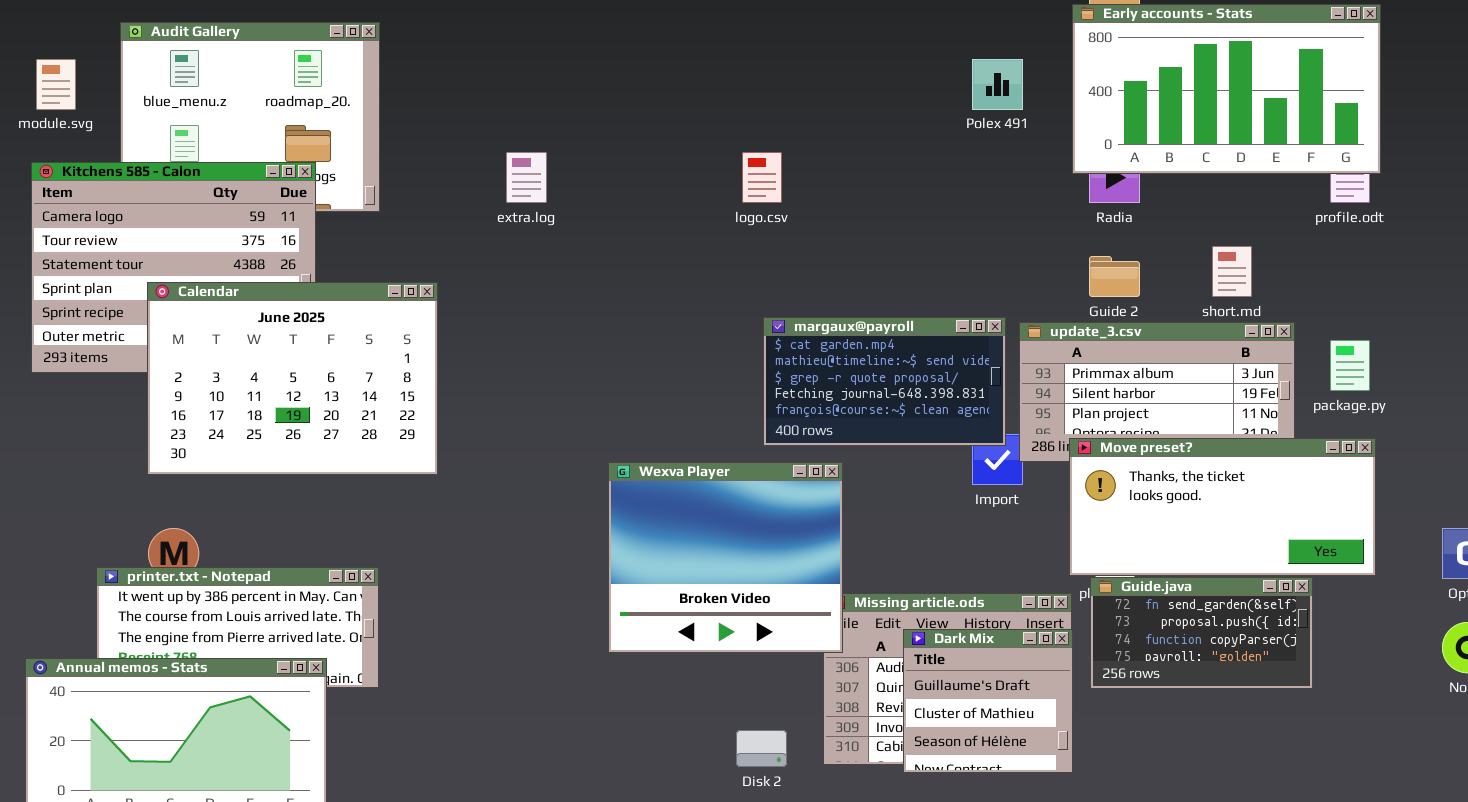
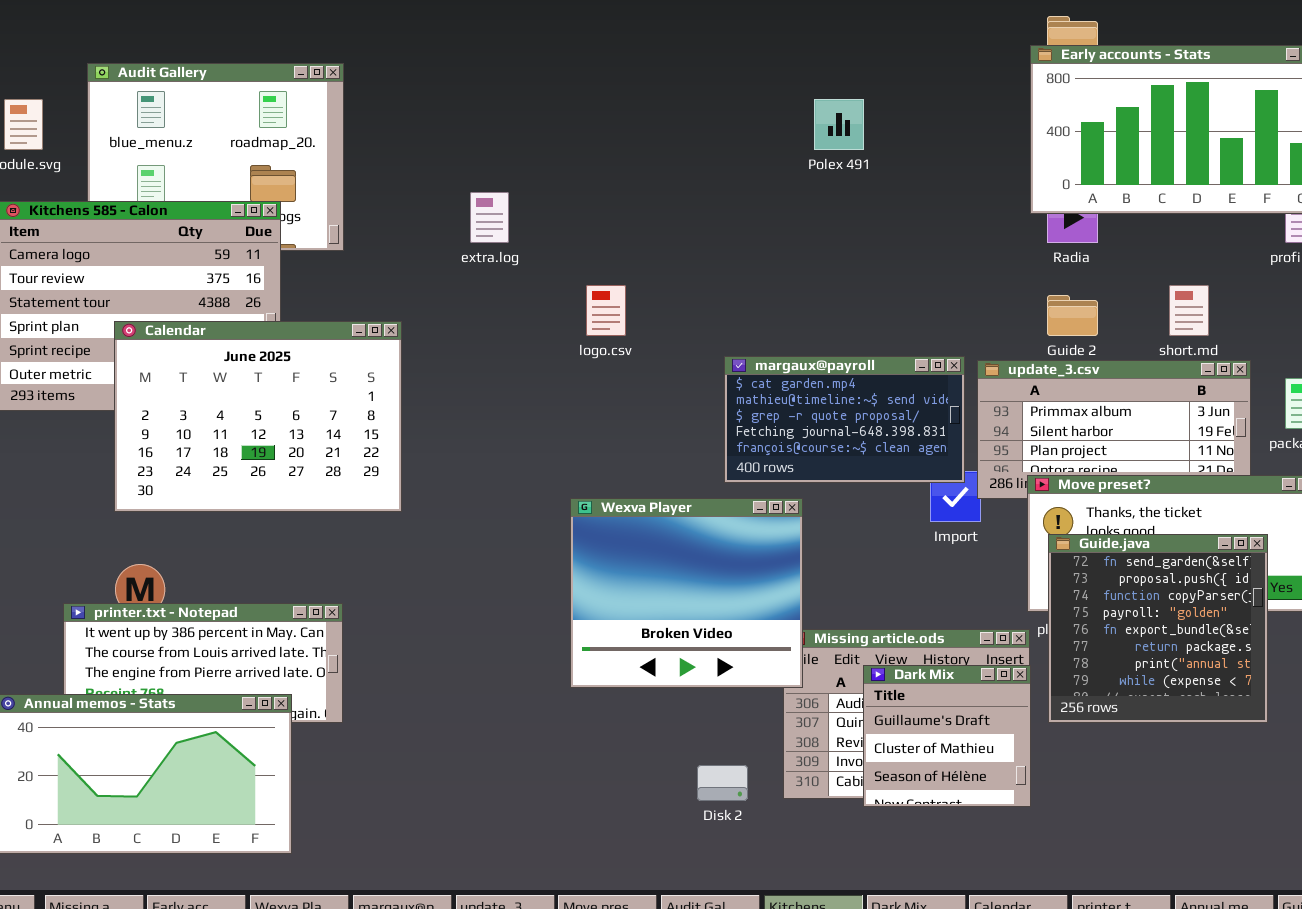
Polex 491: [972,59,1023,110] -> [814,99,864,150], moved
logo.csv: [742,152,782,203] -> [586,285,626,336], moved
Guide.java: [1090,577,1313,689] -> [1048,534,1268,723], resized

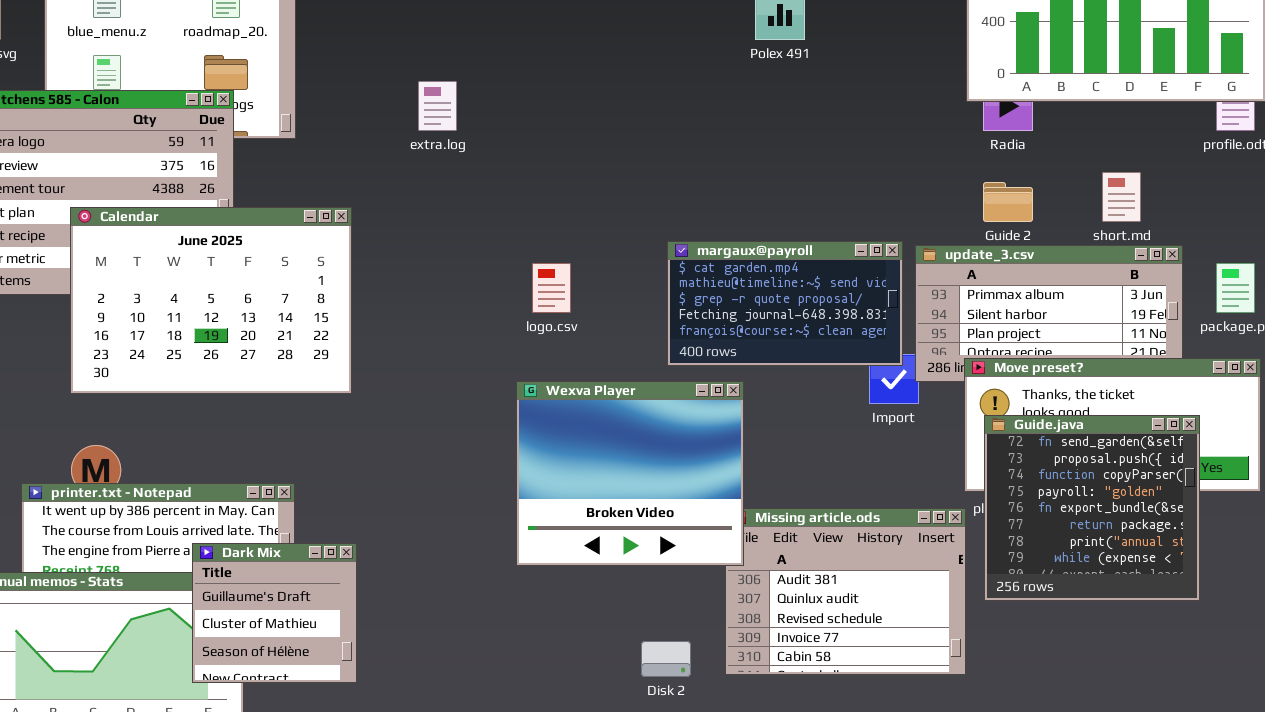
logo.csv: [586,285,626,336] -> [532,263,571,313], moved
Dark Mix: [863,665,1031,807] -> [192,543,357,683], moved

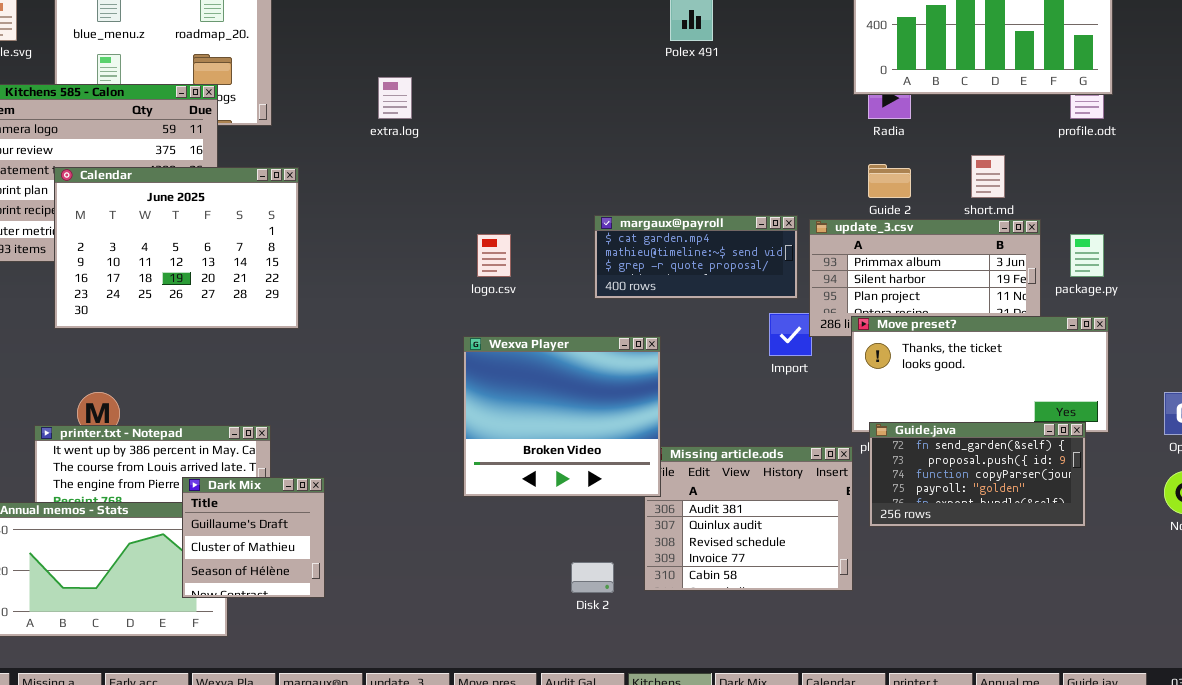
Calendar: [70,207,352,394] -> [54,167,299,329], moved
margaux@payroll: [667,241,903,366] -> [594,215,798,299], resized
Guide.java: [984,415,1200,601] -> [869,422,1086,527], resized

